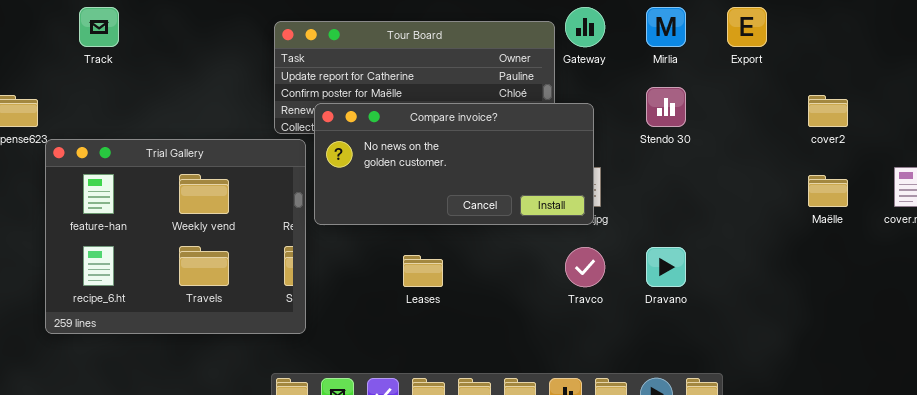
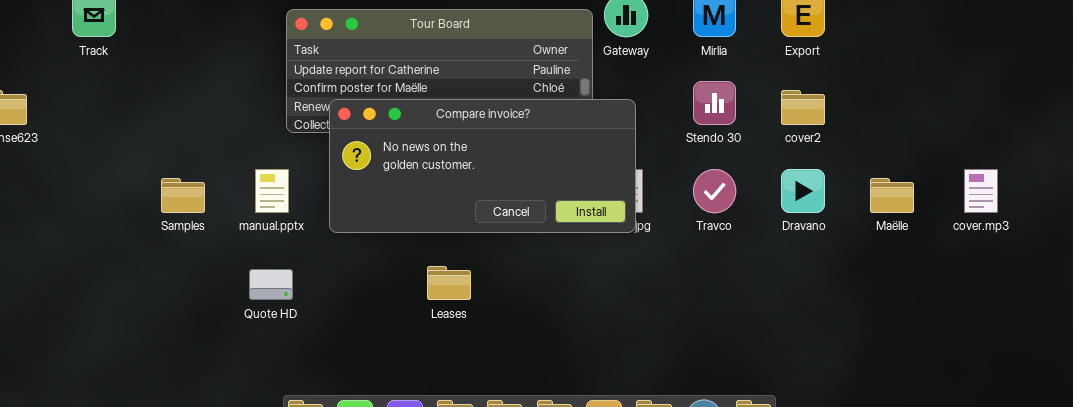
cover2: [808,95,848,127] -> [781,90,825,125], moved
Trial Gallery: [45,139,306,334] -> none, closed
Travco: [565,247,605,287] -> [693,169,736,213], moved
Dravano: [646,247,686,287] -> [781,169,825,213], moved

